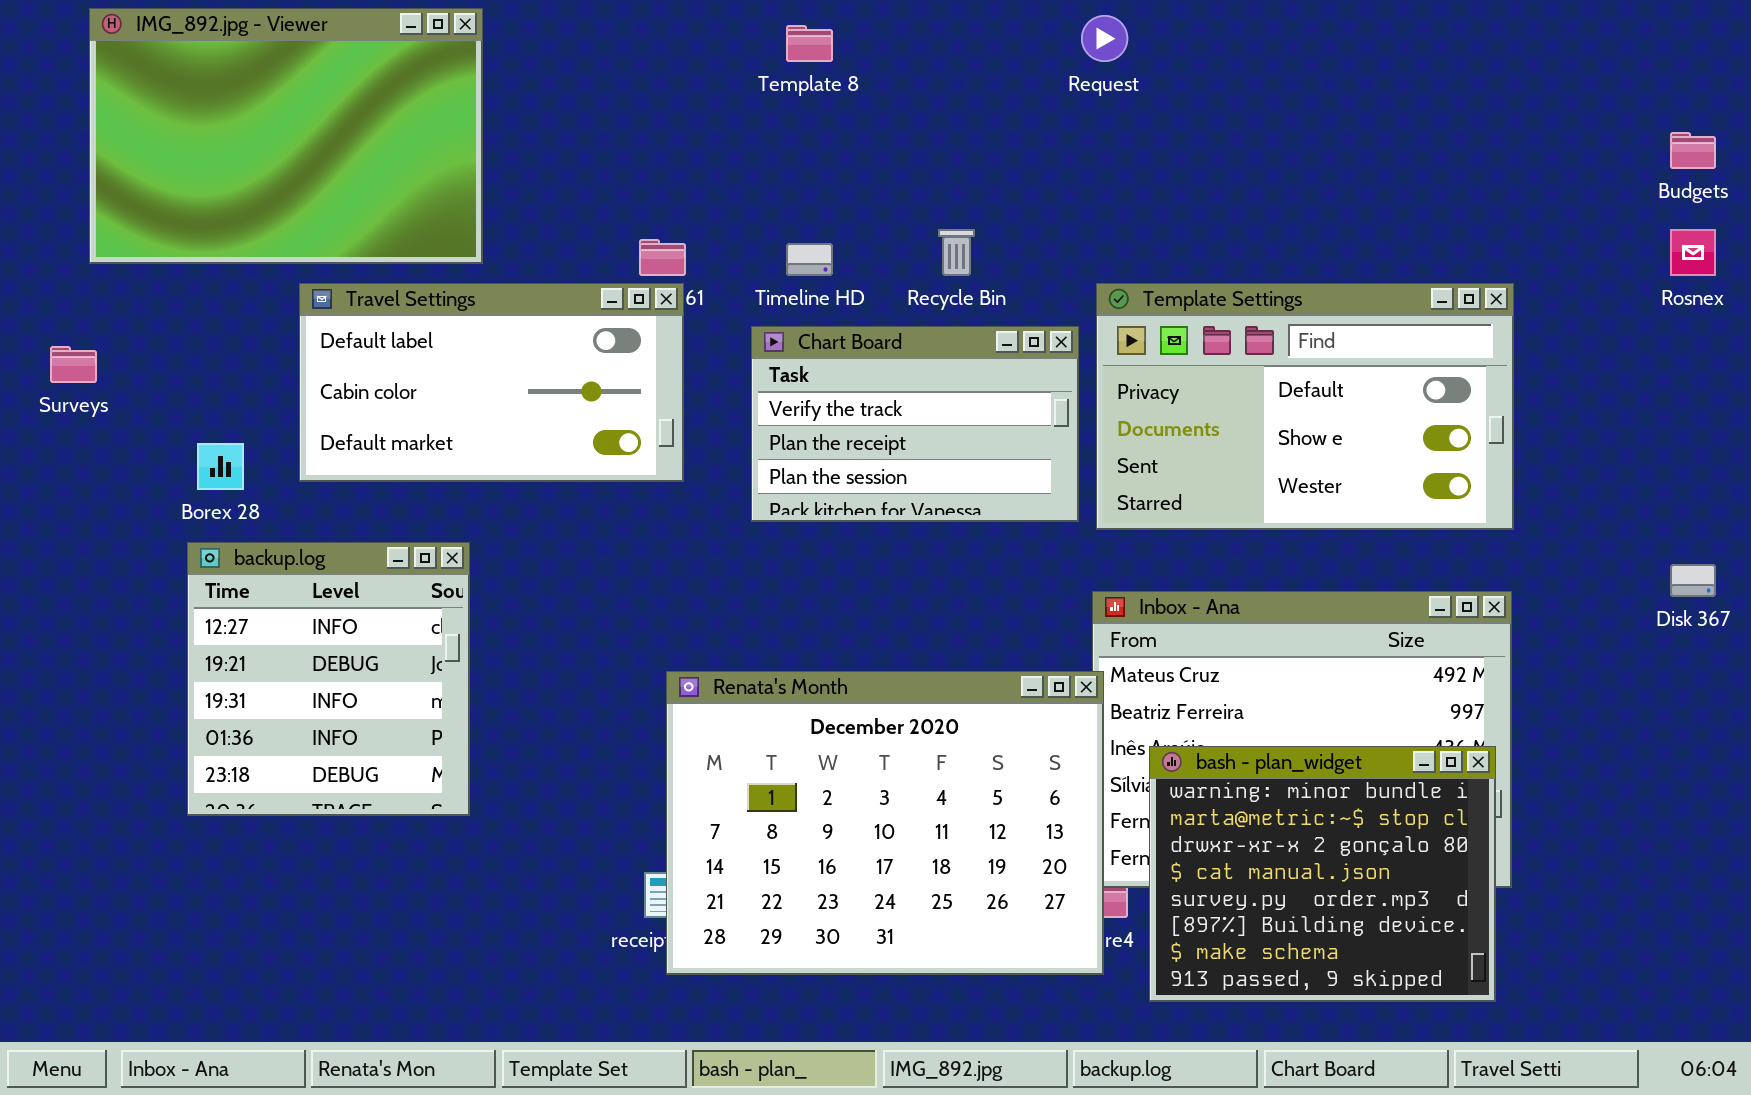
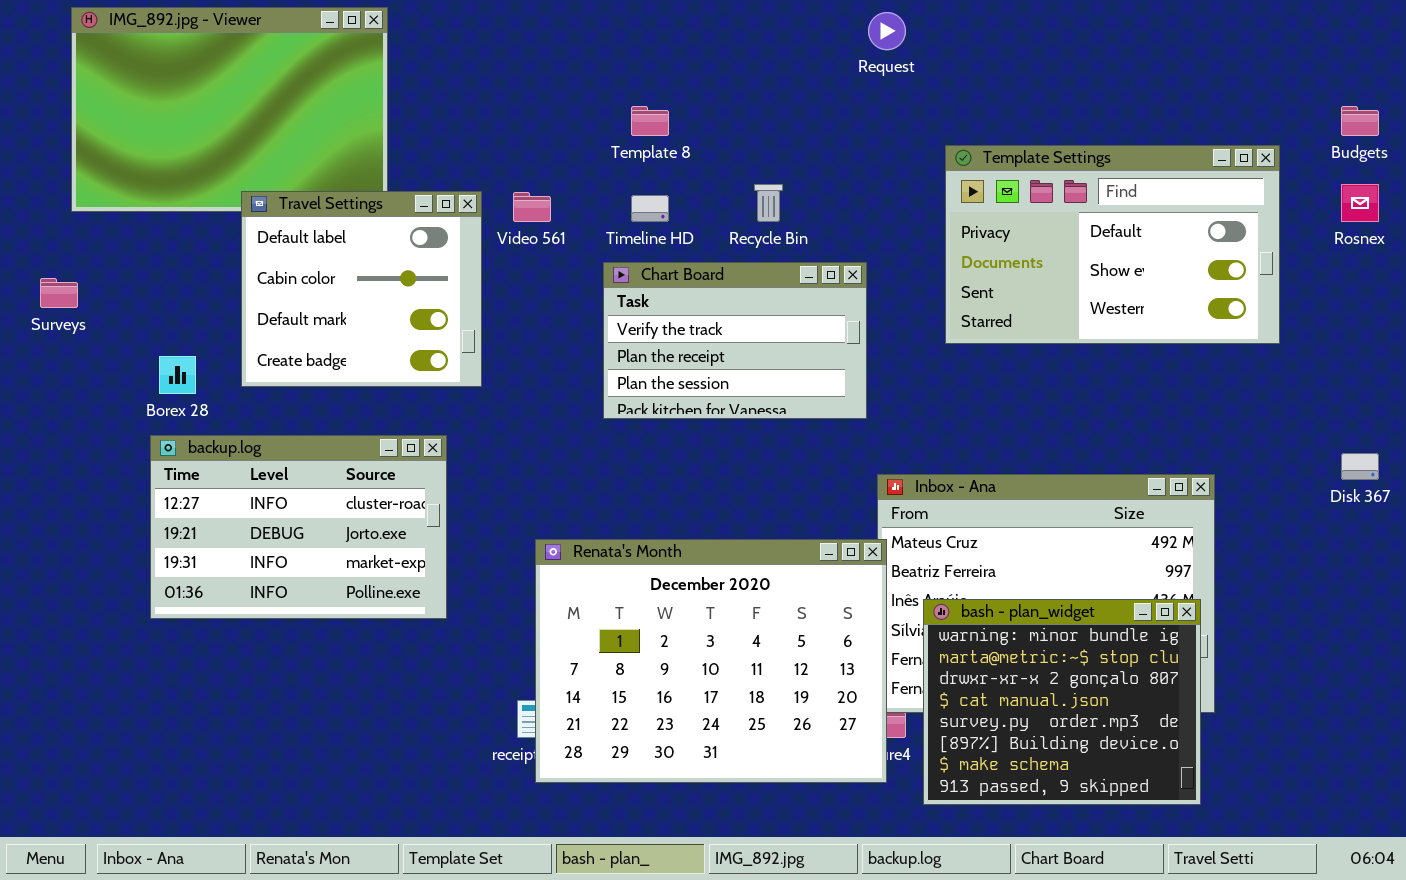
Template 8: [786,25,833,62] -> [631,106,669,136], moved
Travel Settings: [299,283,684,482] -> [241,191,482,387], resized
Template Settings: [1096,283,1514,530] -> [945,145,1280,344], moved
backup.log: [187,542,470,816] -> [150,435,447,619], resized

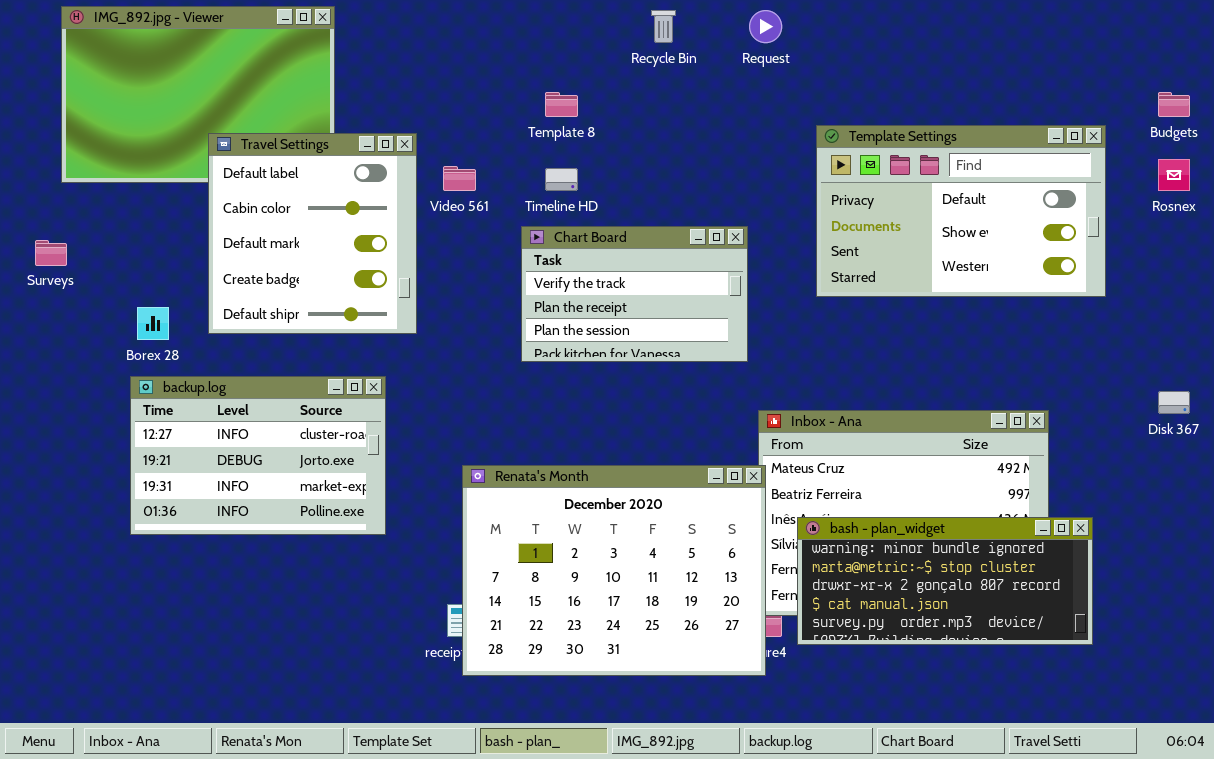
Recycle Bin: [754,184,783,222] -> [651,10,676,43], moved
Travel Settings: [241,191,482,387] -> [208,133,417,334], resized
bash - plan_widget: [923,599,1201,805] -> [797,517,1093,645], resized

